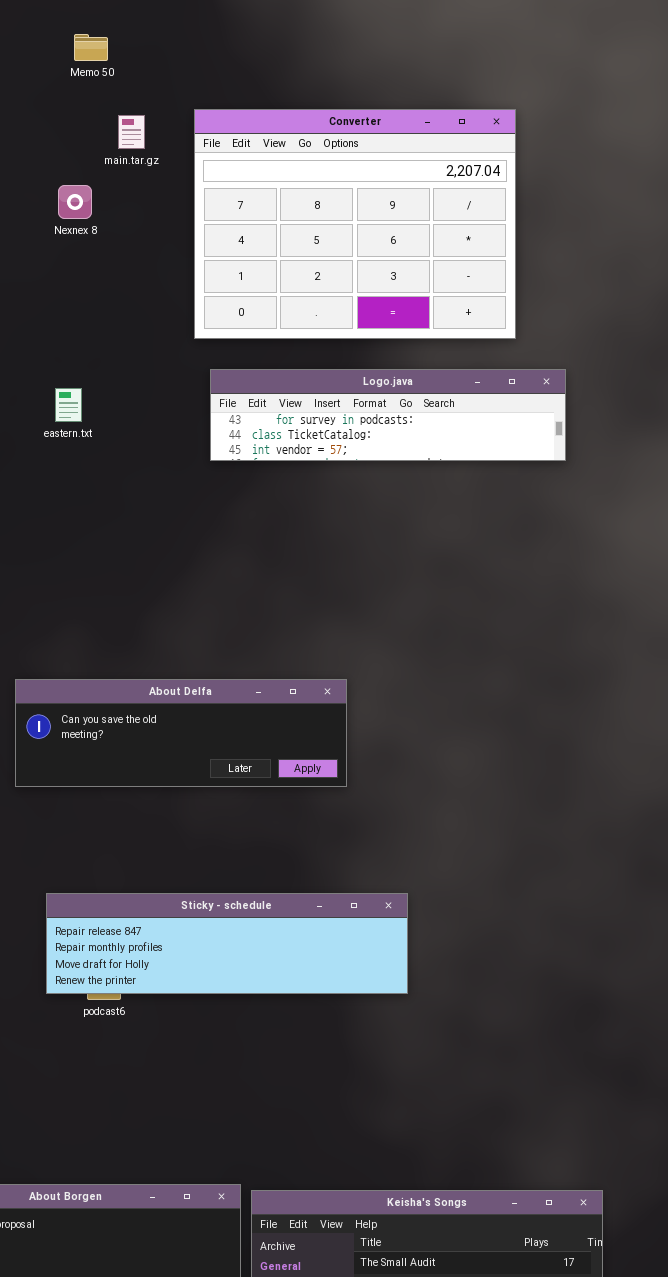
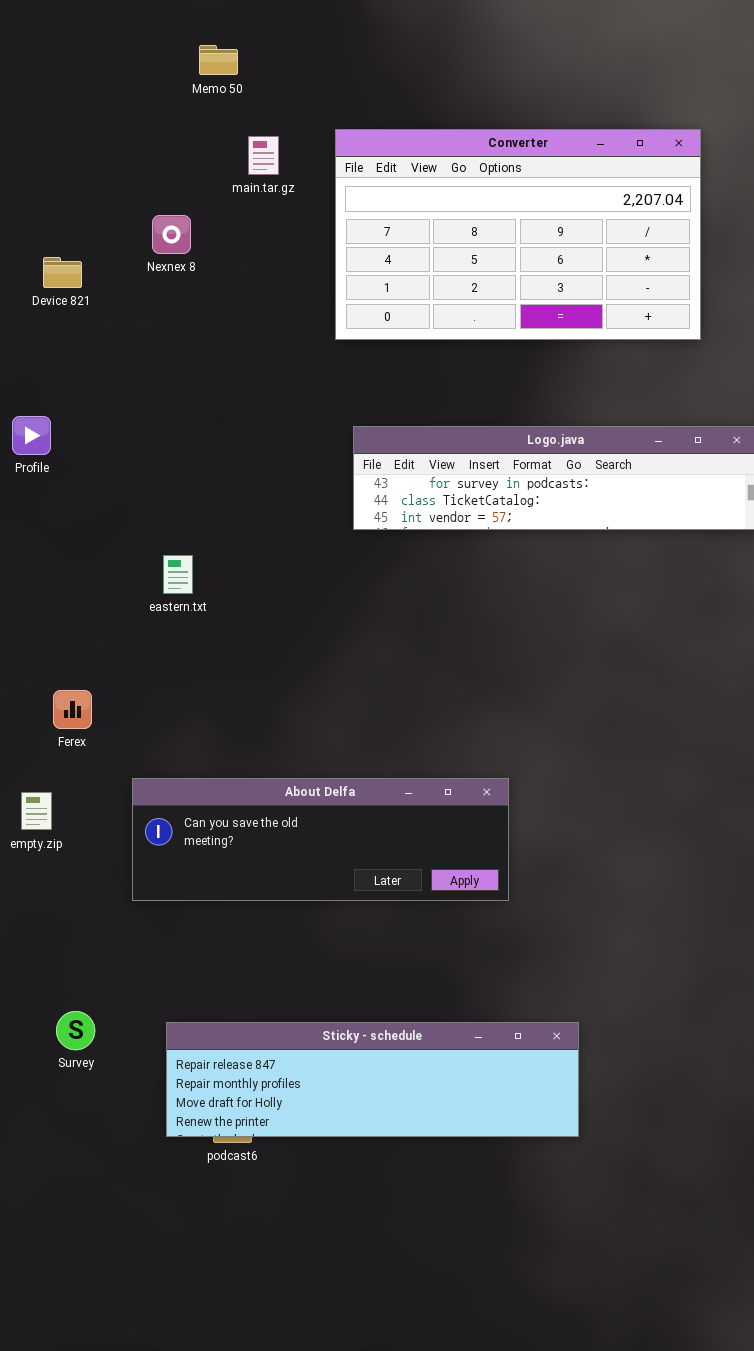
Converter: [194,109,516,339] -> [335,129,701,340], resized
Nexnex 8: [58,185,92,219] -> [152,215,191,254], moved
eastern.txt: [55,388,82,422] -> [163,555,193,594], moved

